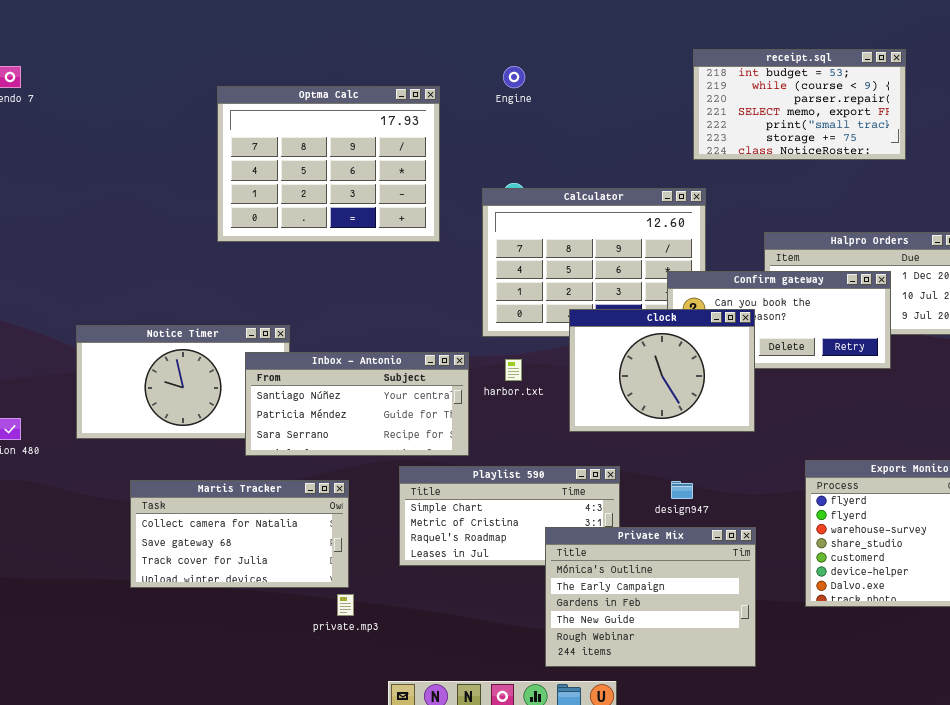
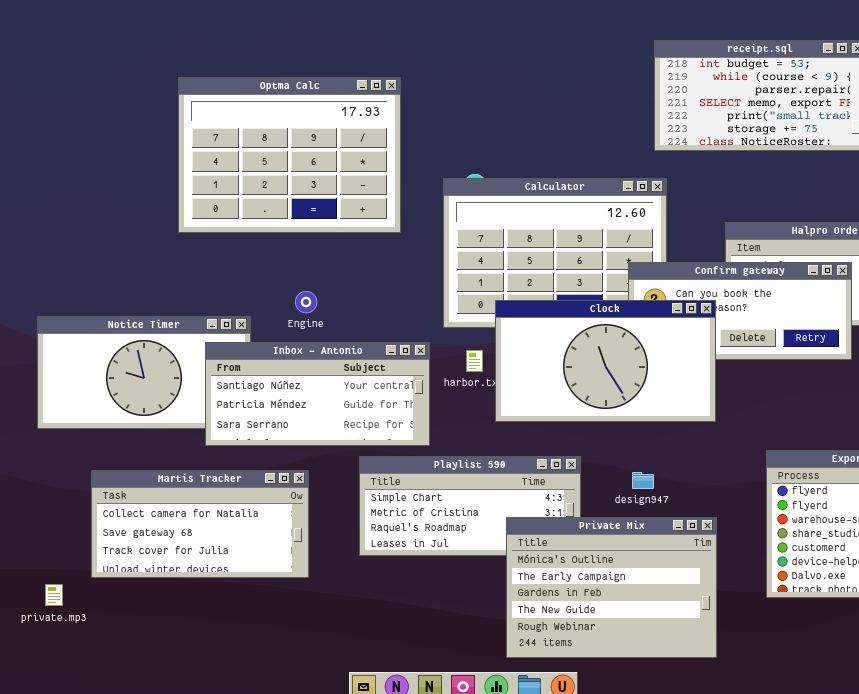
Engine: [503,66,525,88] -> [295,291,317,313], moved
Clock: [569,309,755,432] -> [495,300,716,422], resized
private.mp3: [337,594,354,616] -> [45,584,63,606], moved

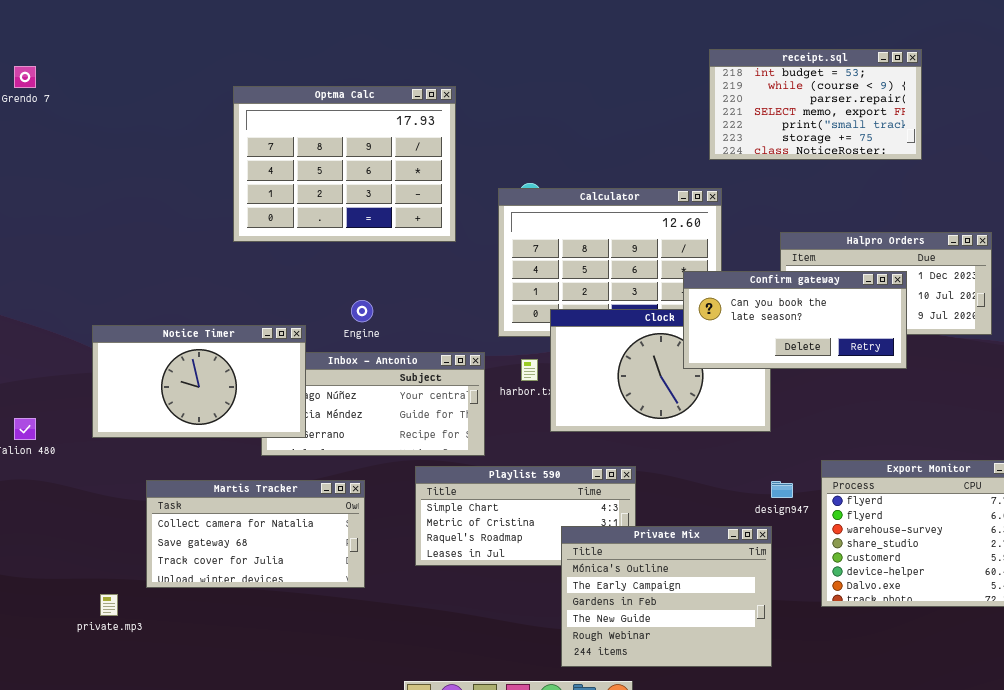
Confirm gateway: [628,262,852,360] -> [683,271,907,369], raised
Notice Timer: [37,316,251,429] -> [92,325,306,438], raised
design947: [632,472,654,489] -> [771,481,793,498], moved

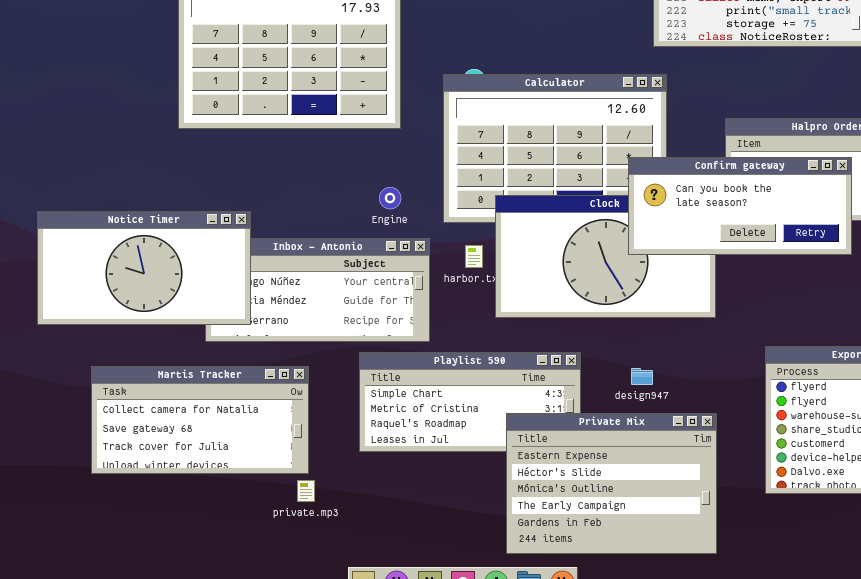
Engine: [351,300,373,322] -> [379,187,401,209], moved
design947: [771,481,793,498] -> [631,368,653,385], moved
Private Mix: [561,526,772,667] -> [506,413,717,554], scrolled up 2 rows
private.mp3: [100,594,118,616] -> [297,480,315,502], moved

